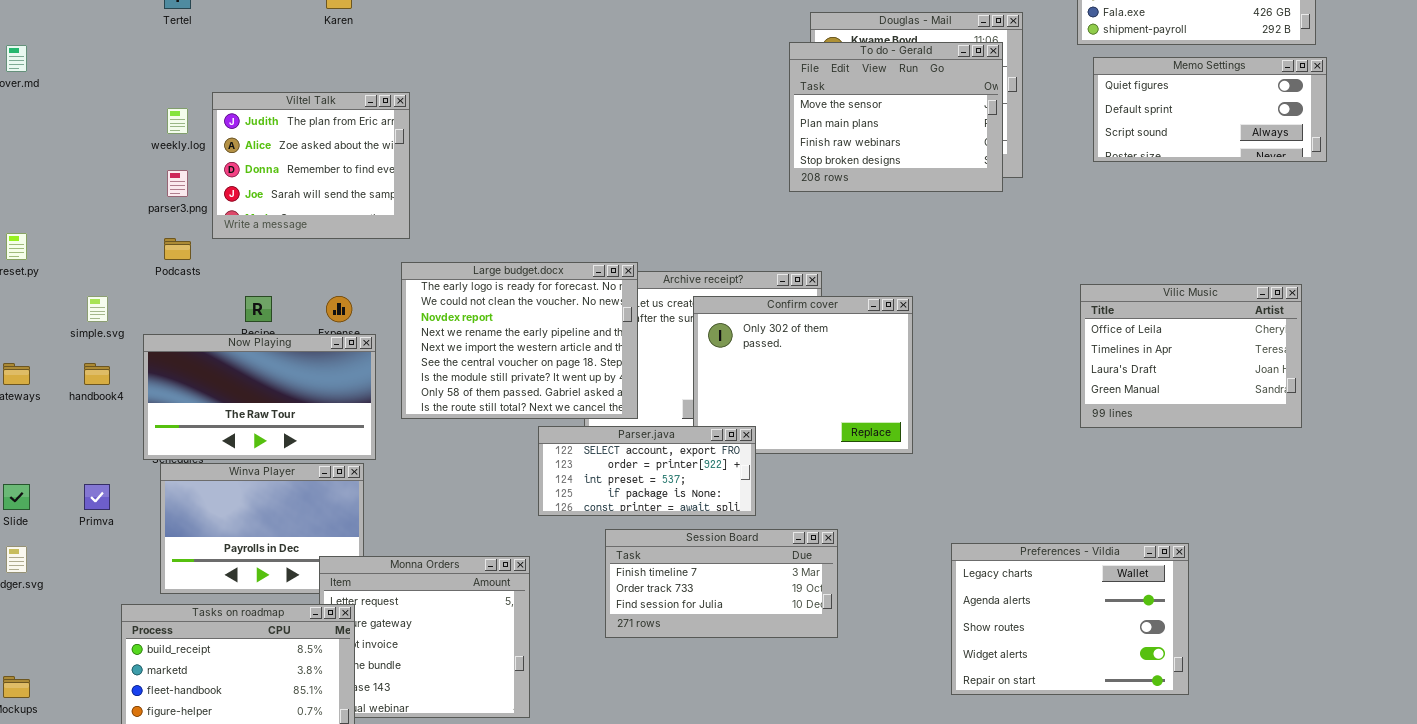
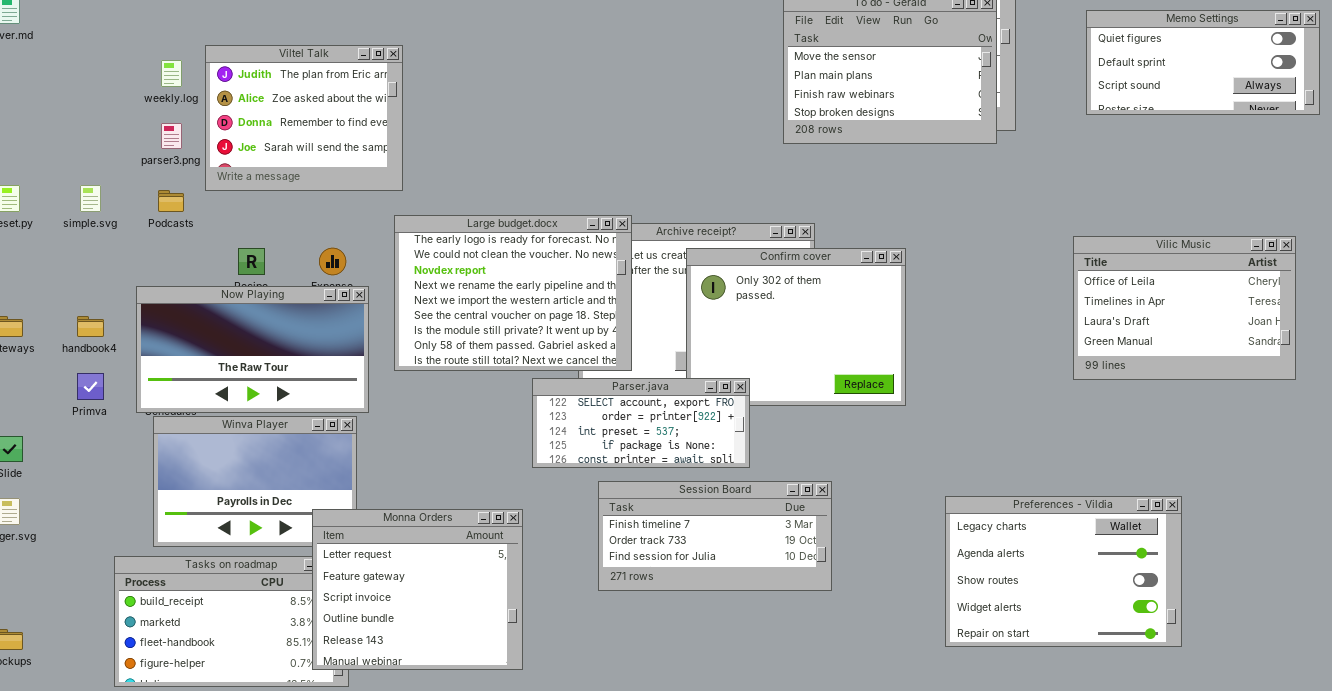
simple.svg: [87,296,108,322] -> [80,185,101,212], moved
Primva: [84,484,110,510] -> [77,373,104,400], moved
Monna Orders: [319,556,530,718] -> [312,509,523,670], raised

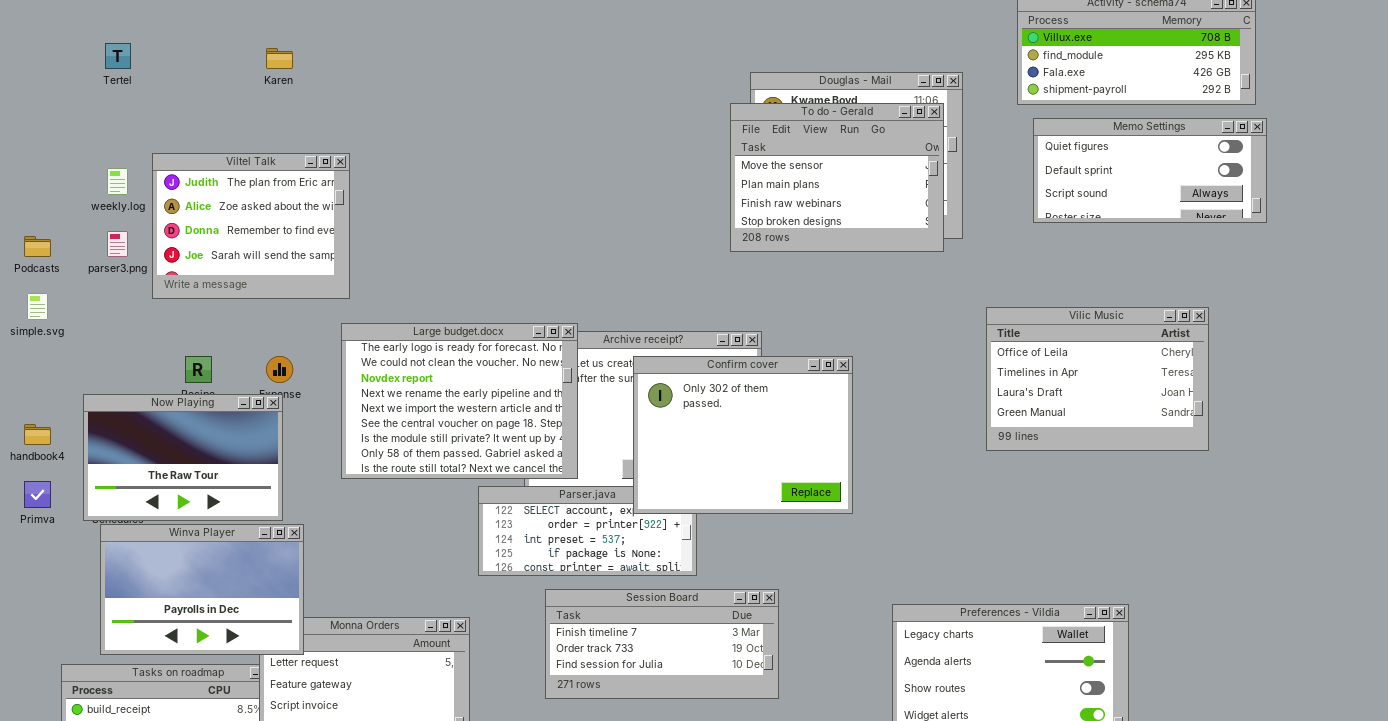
Podcasts: [158,190,184,212] -> [24,236,51,257], moved
Vilic Music: [1073,236,1296,380] -> [986,307,1209,451], moved
Confirm cover: [686,248,906,406] -> [633,356,853,514], raised
Now Playing: [136,286,369,413] -> [83,394,283,521], resized
Winva Player: [153,416,357,547] -> [100,524,304,655], raised

